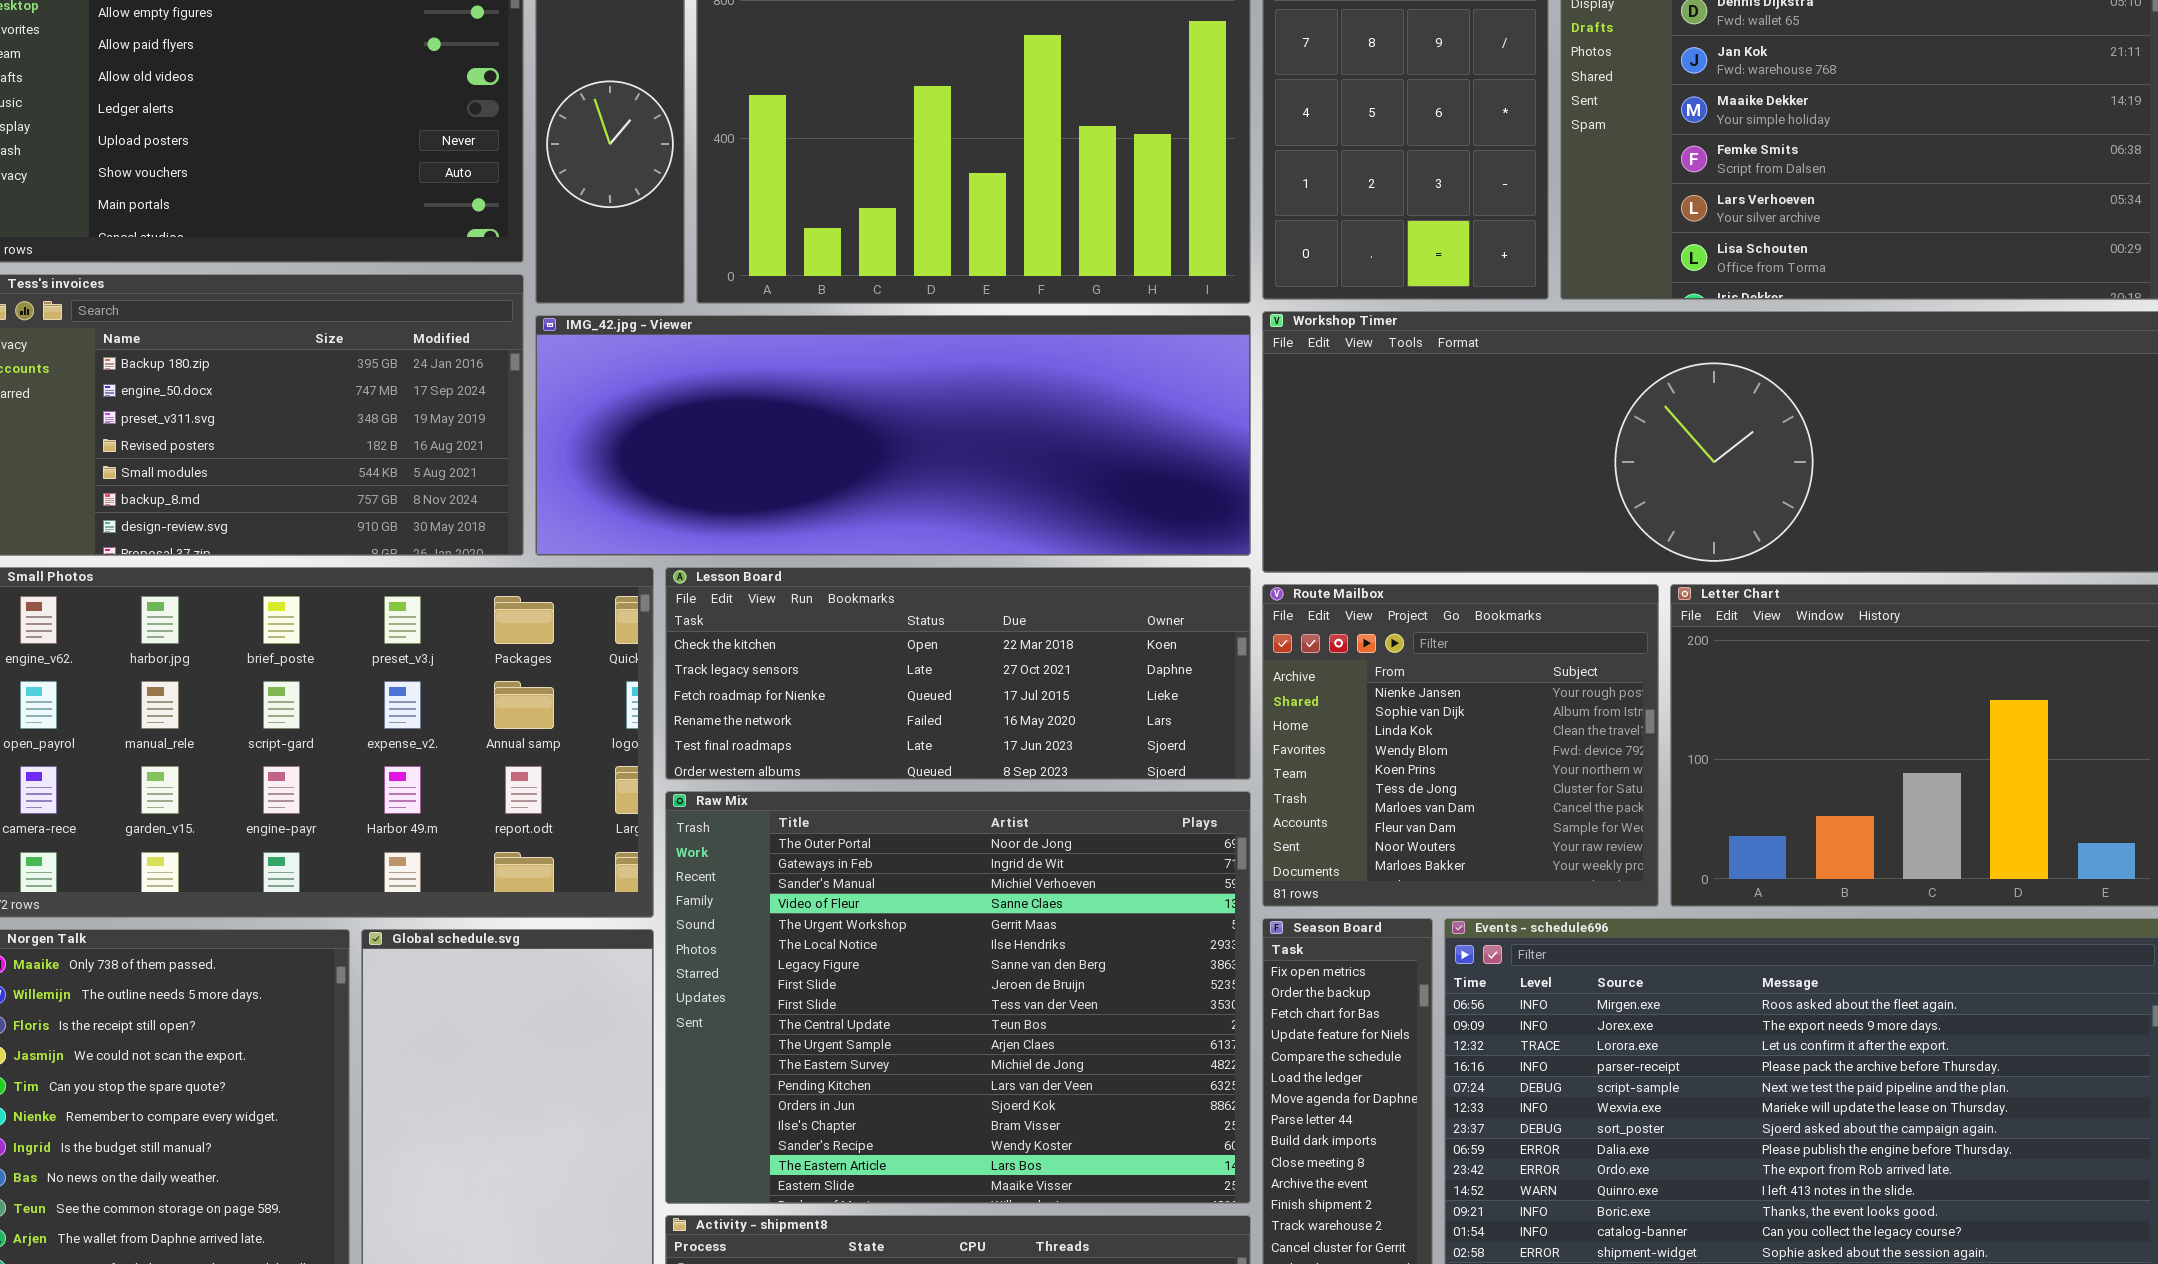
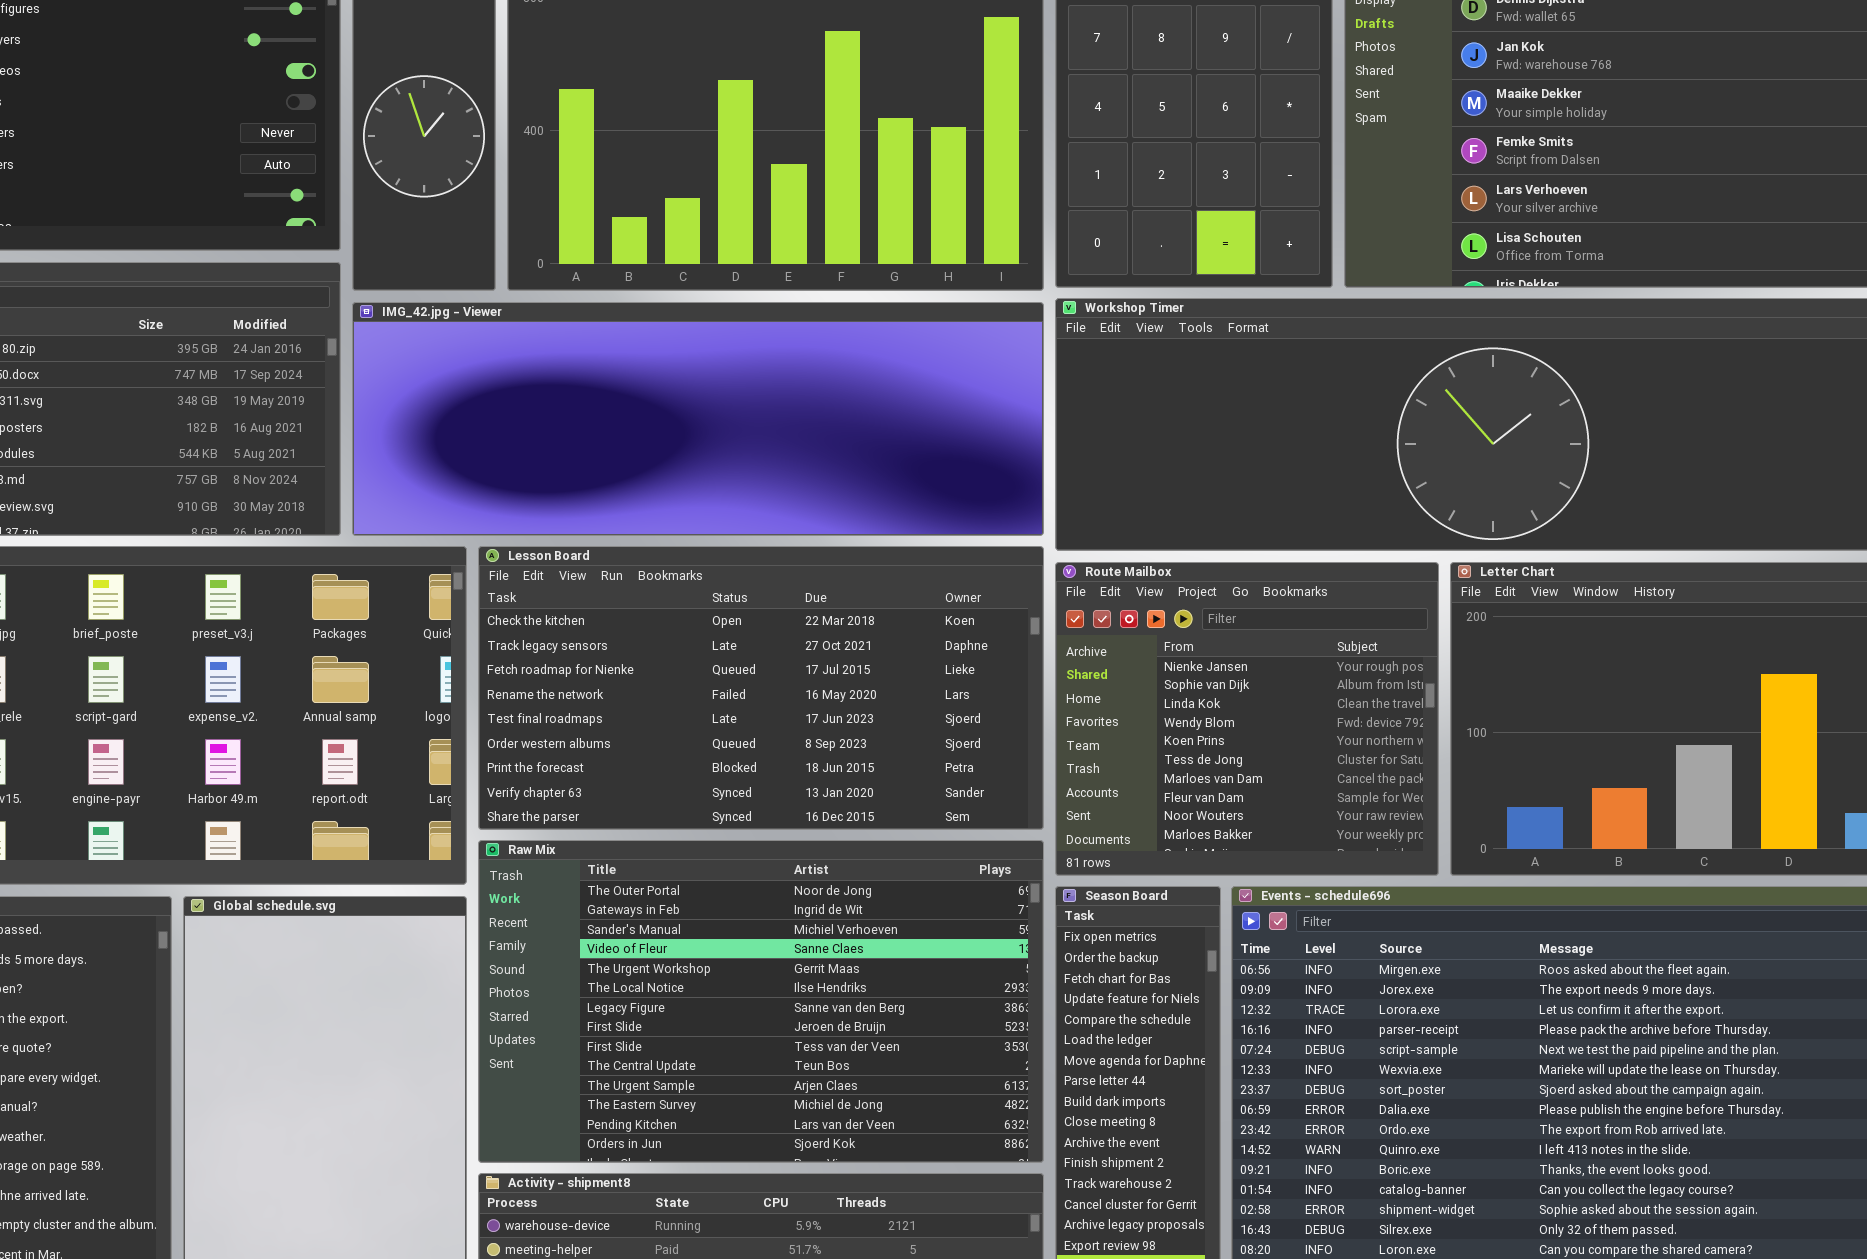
Lesson Board: [665,567,1251,780] -> [478,546,1044,830], resized
Raw Mix: [665,791,1251,1204] -> [478,840,1044,1163], resized

